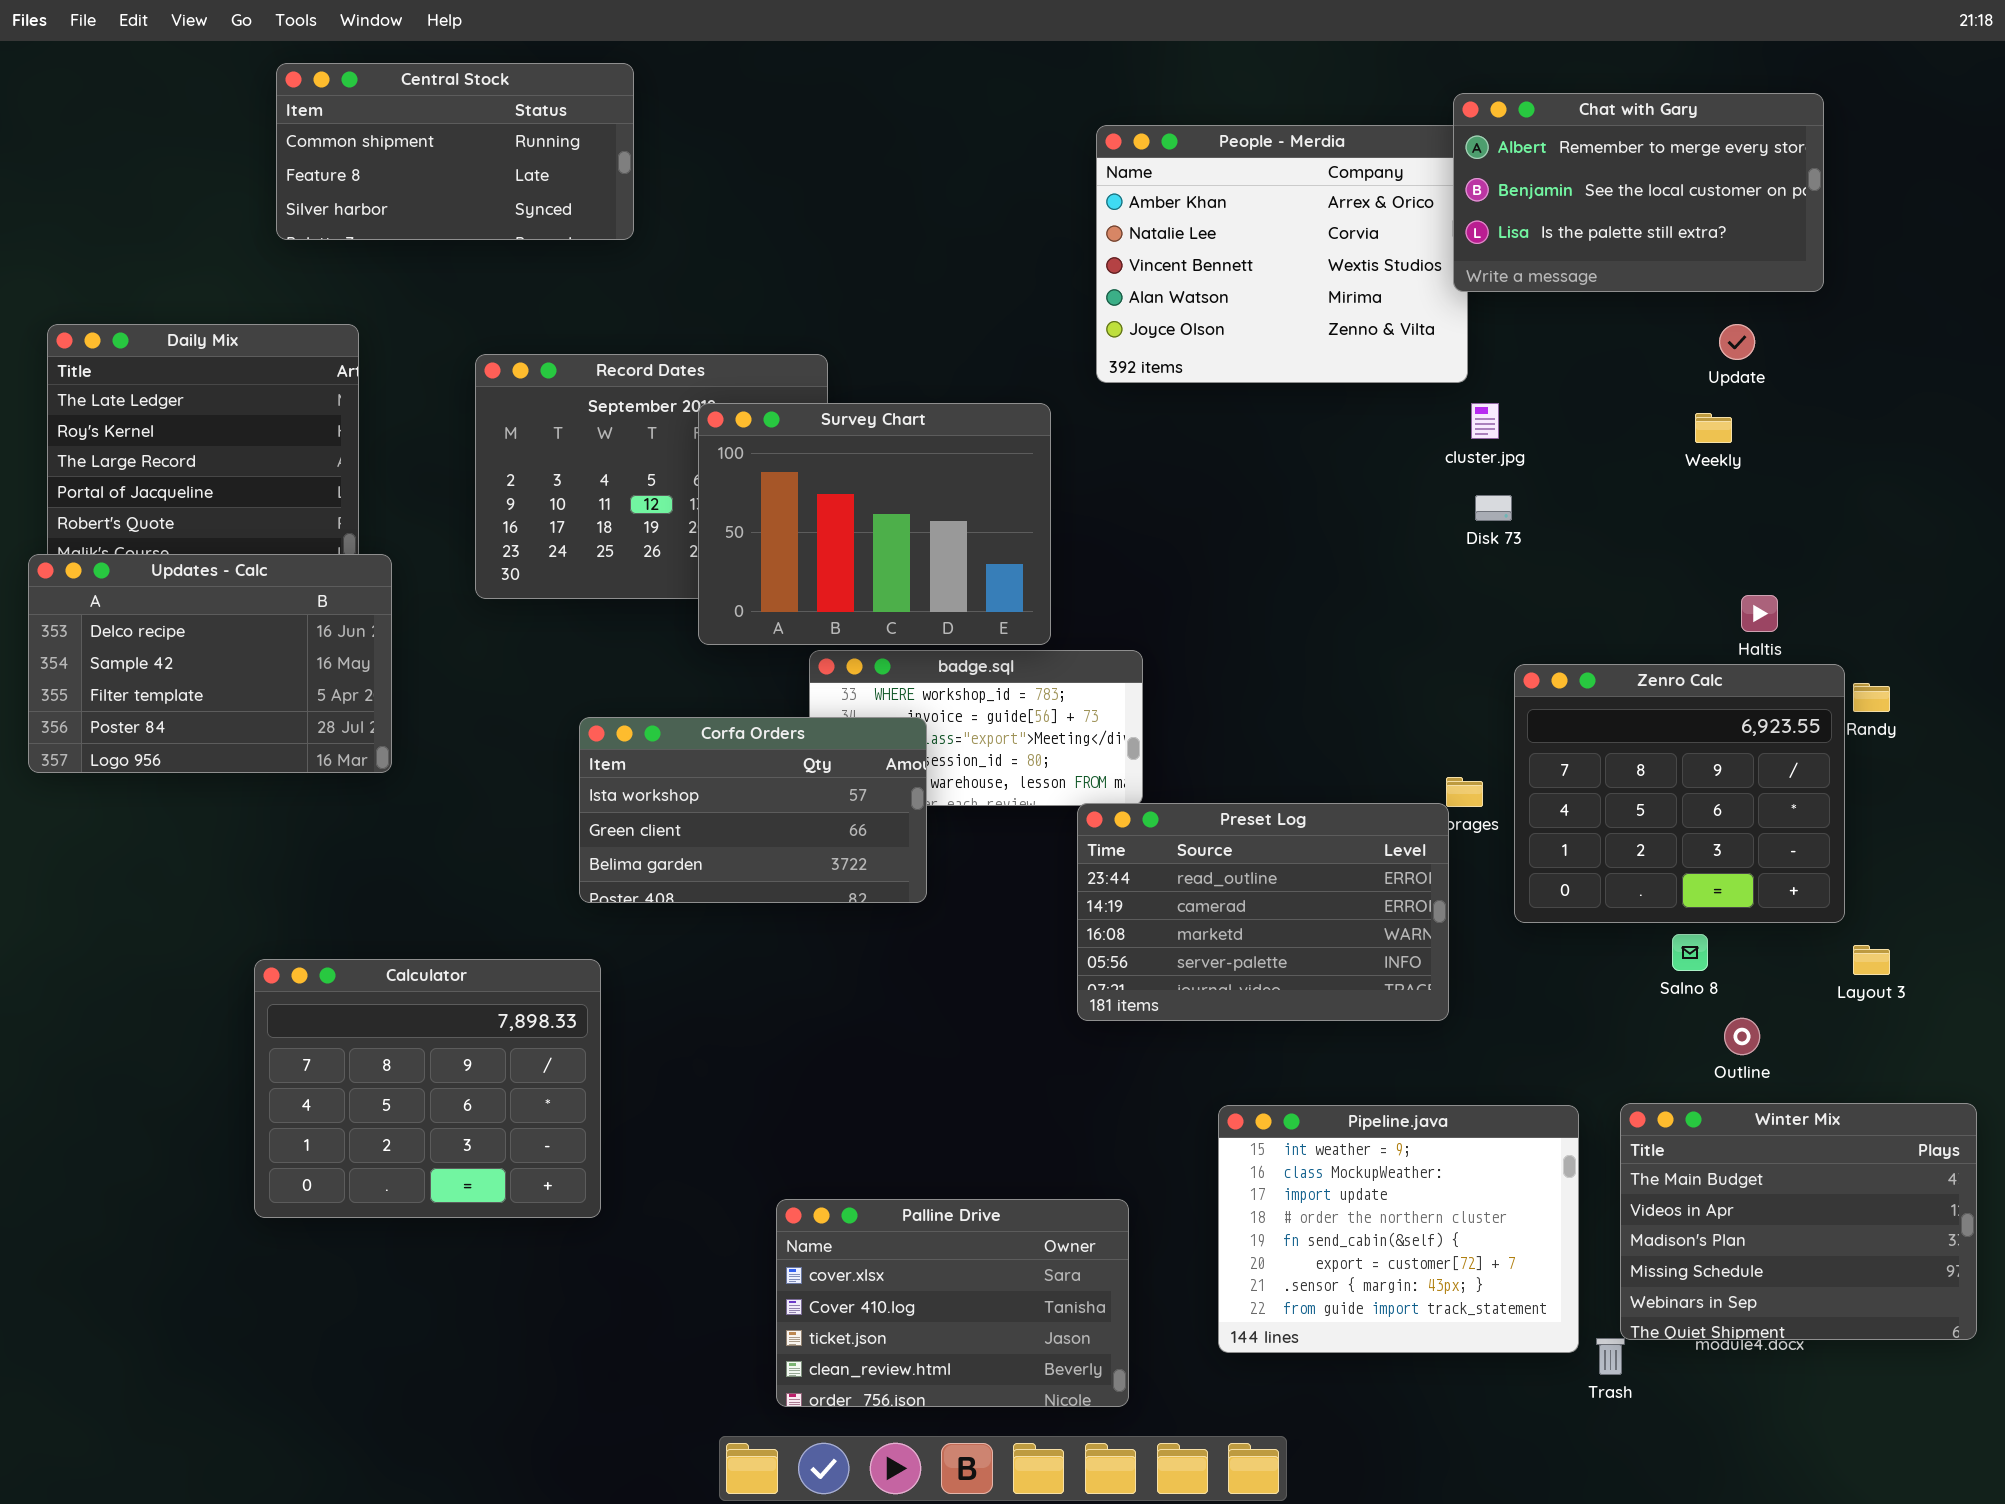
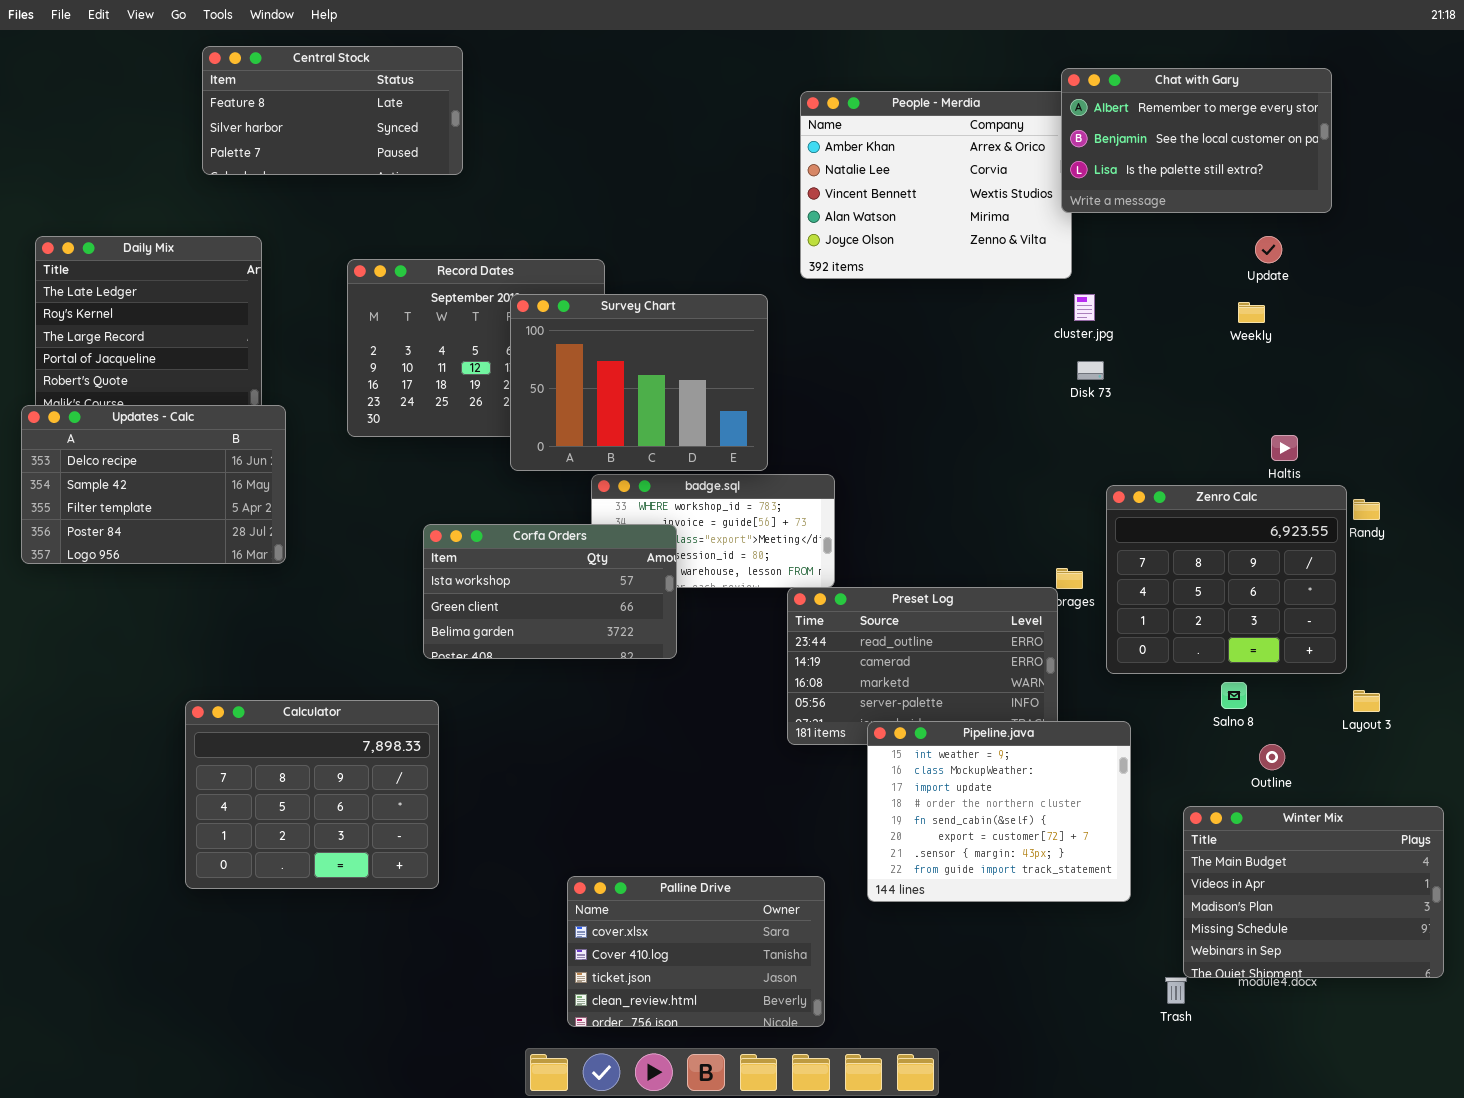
Central Stock: [276,63,634,240] -> [202,46,463,175], scrolled down 1 row
Pipeline.java: [1218,1105,1579,1353] -> [867,721,1131,902], moved

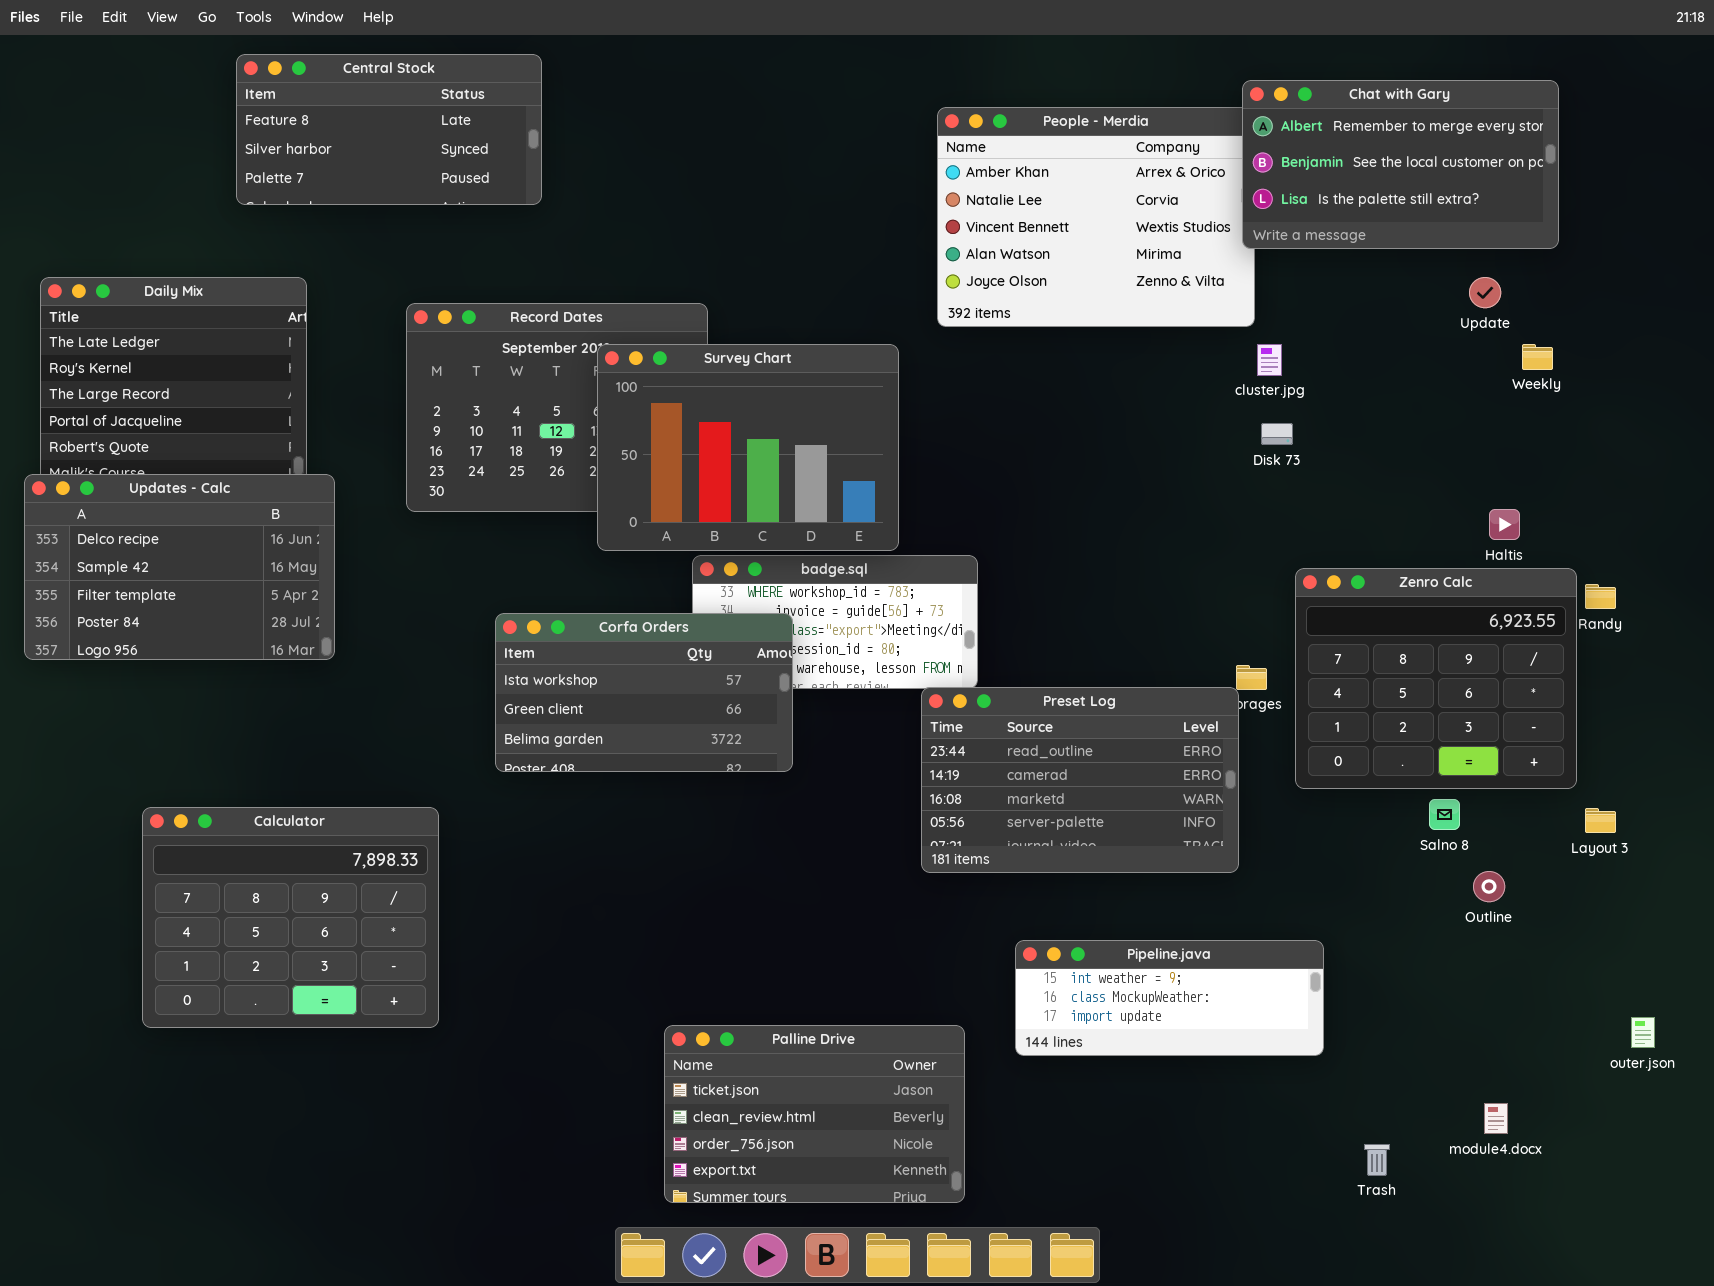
Weekly: [1238,302,1265,323] -> [1522,344,1553,370], moved
Calculator: [185,700,439,889] -> [142,807,439,1028], moved
Pipeline.java: [867,721,1131,902] -> [1015,940,1324,1056], resized
Winter Mix: [1183,806,1444,978] -> none, closed
Palline Drive: [567,876,825,1027] -> [664,1025,965,1203], scrolled down 2 rows

